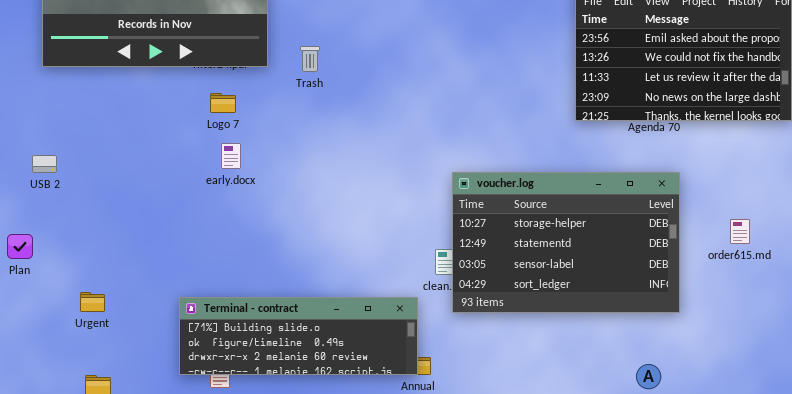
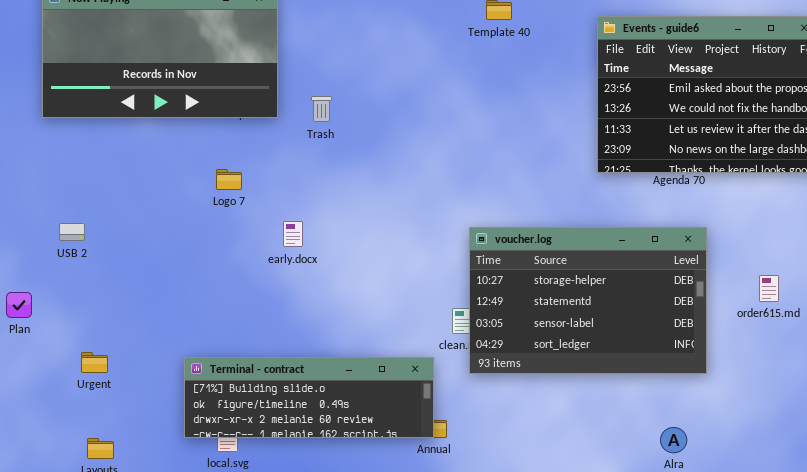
Logo 7: [210,93,236,113] -> [216,169,242,190], moved
early.docx: [221,143,241,169] -> [283,221,303,247], moved
USB 2: [32,155,57,173] -> [59,223,85,241], moved

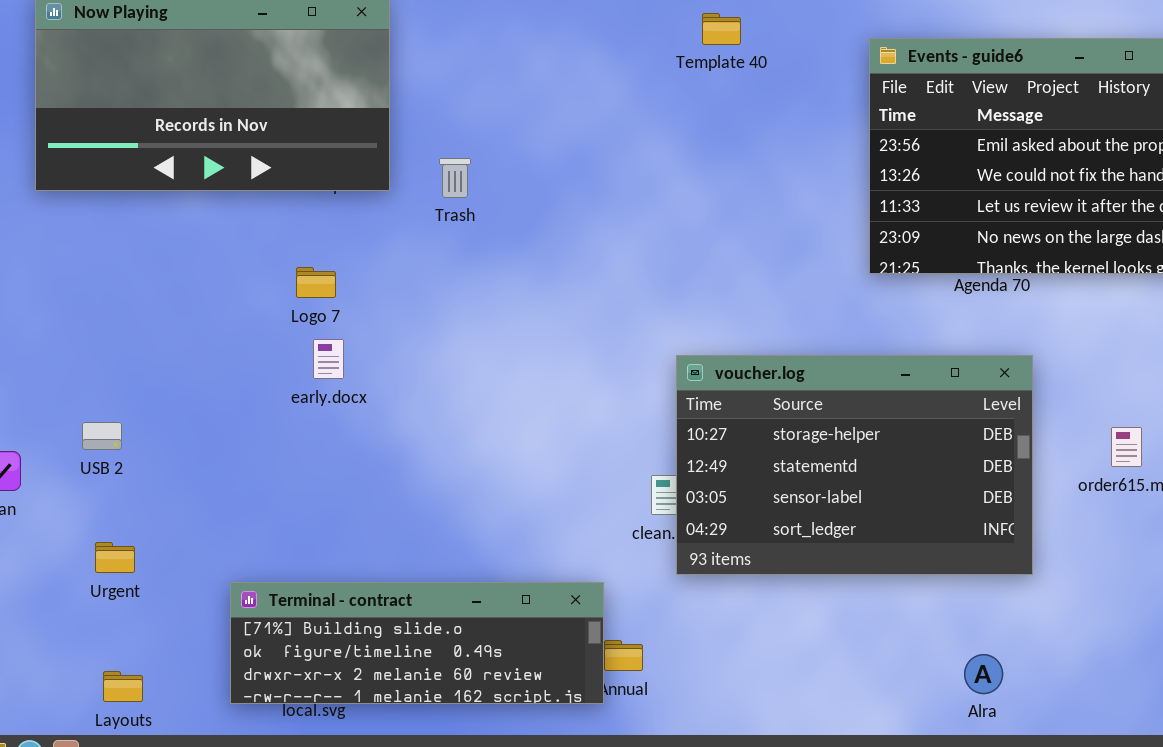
early.docx: [283,221,303,247] -> [313,339,344,379], moved
USB 2: [59,223,85,241] -> [82,422,122,450], moved
Terminal - contract: [184,357,434,438] -> [230,582,604,704], moved

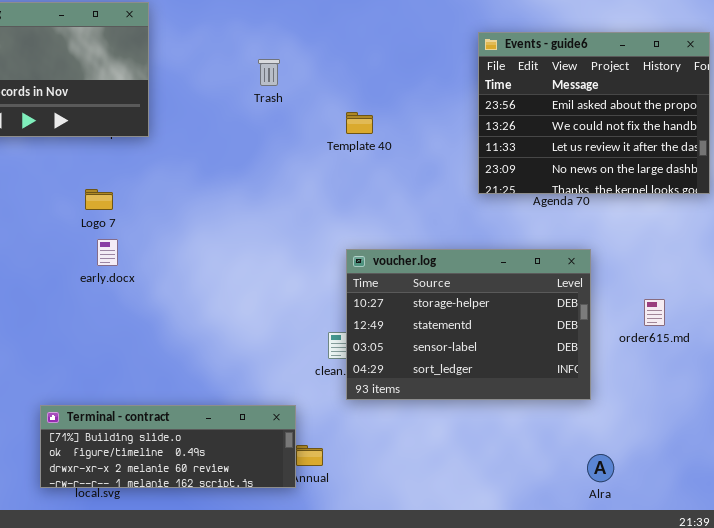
Template 40: [702,13,741,45] -> [346,112,373,134], moved
Trash: [439,158,471,198] -> [258,59,280,86], moved
Alra: [964,654,1003,694] -> [587,454,614,482], moved

